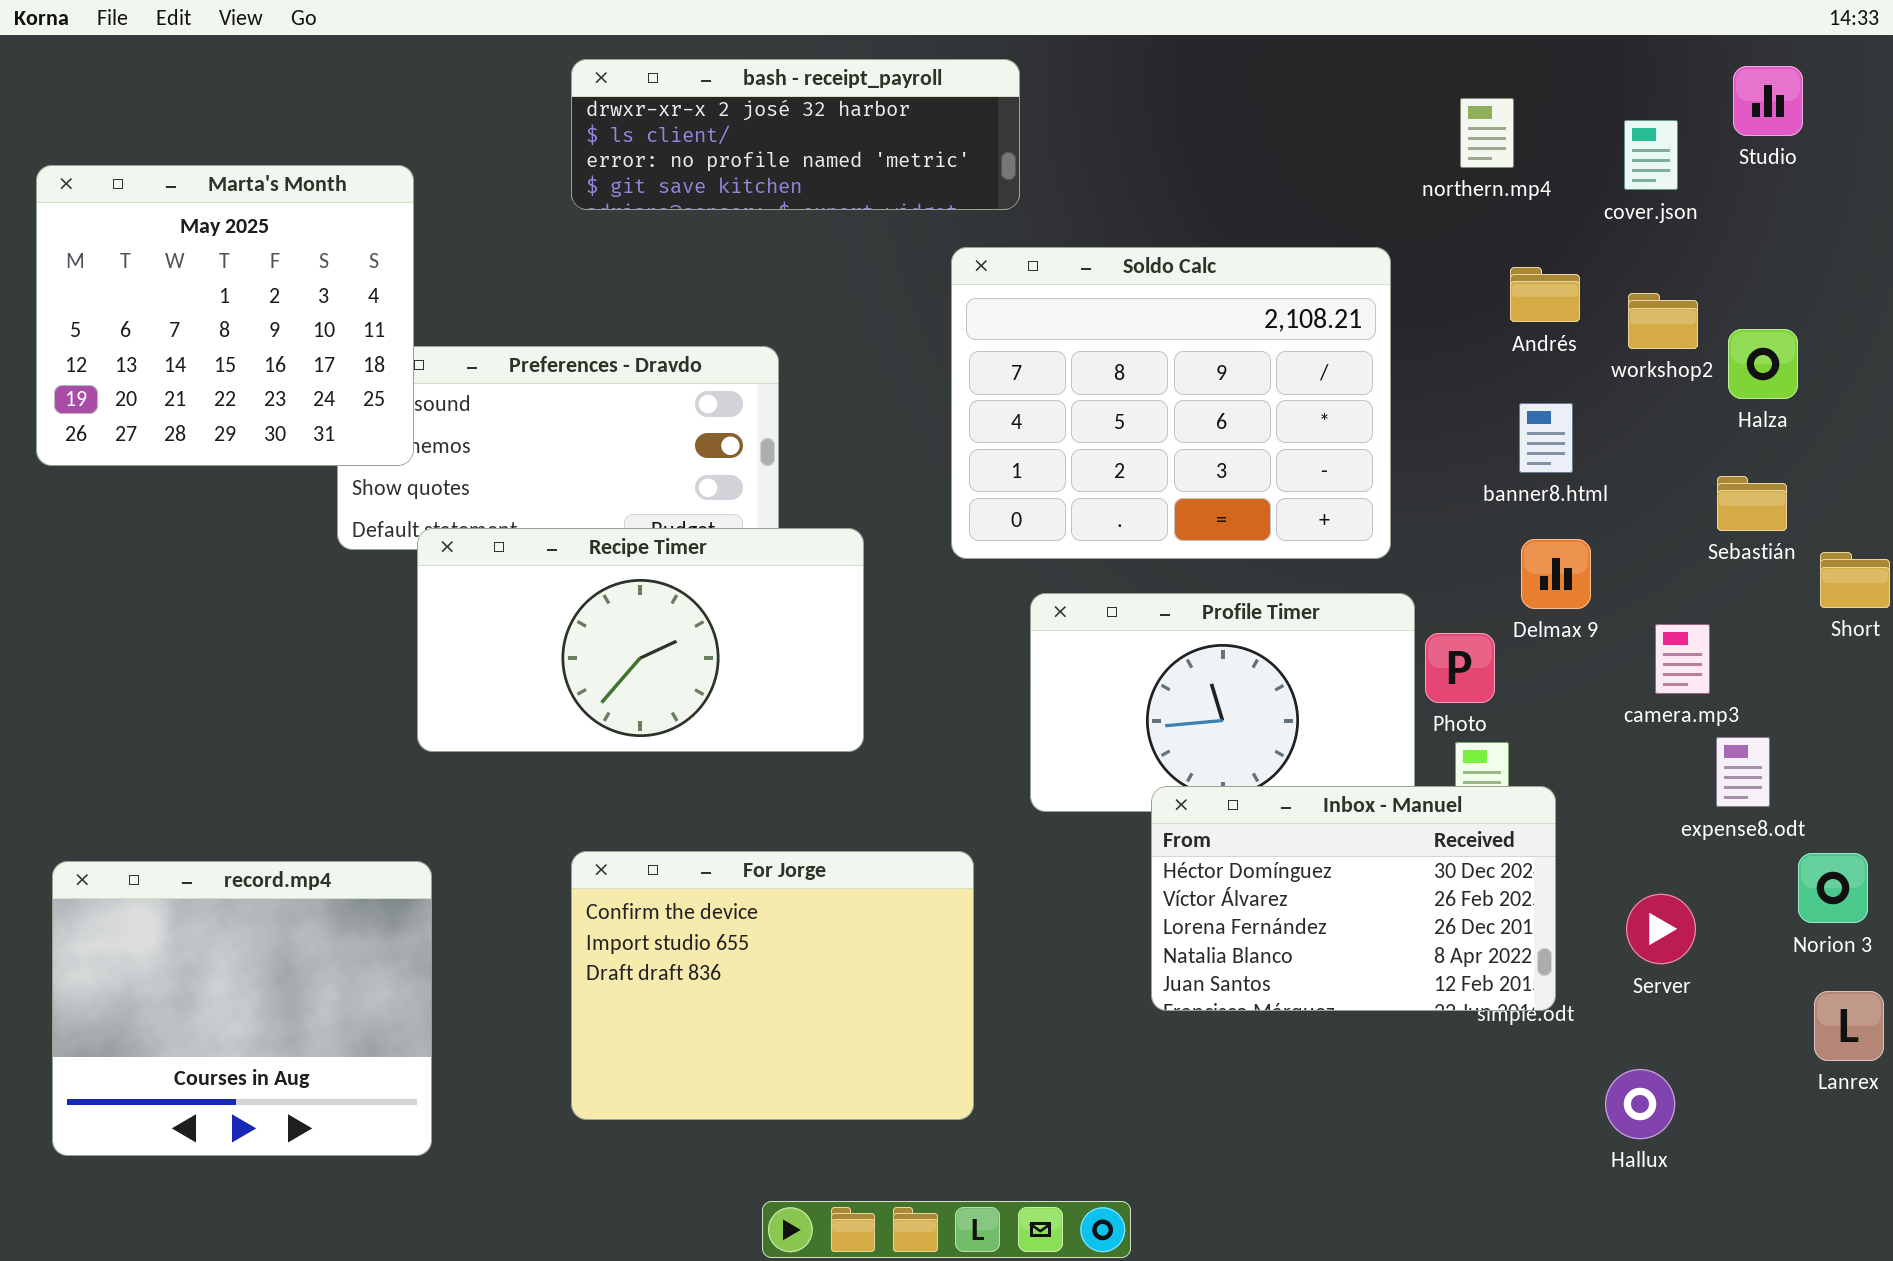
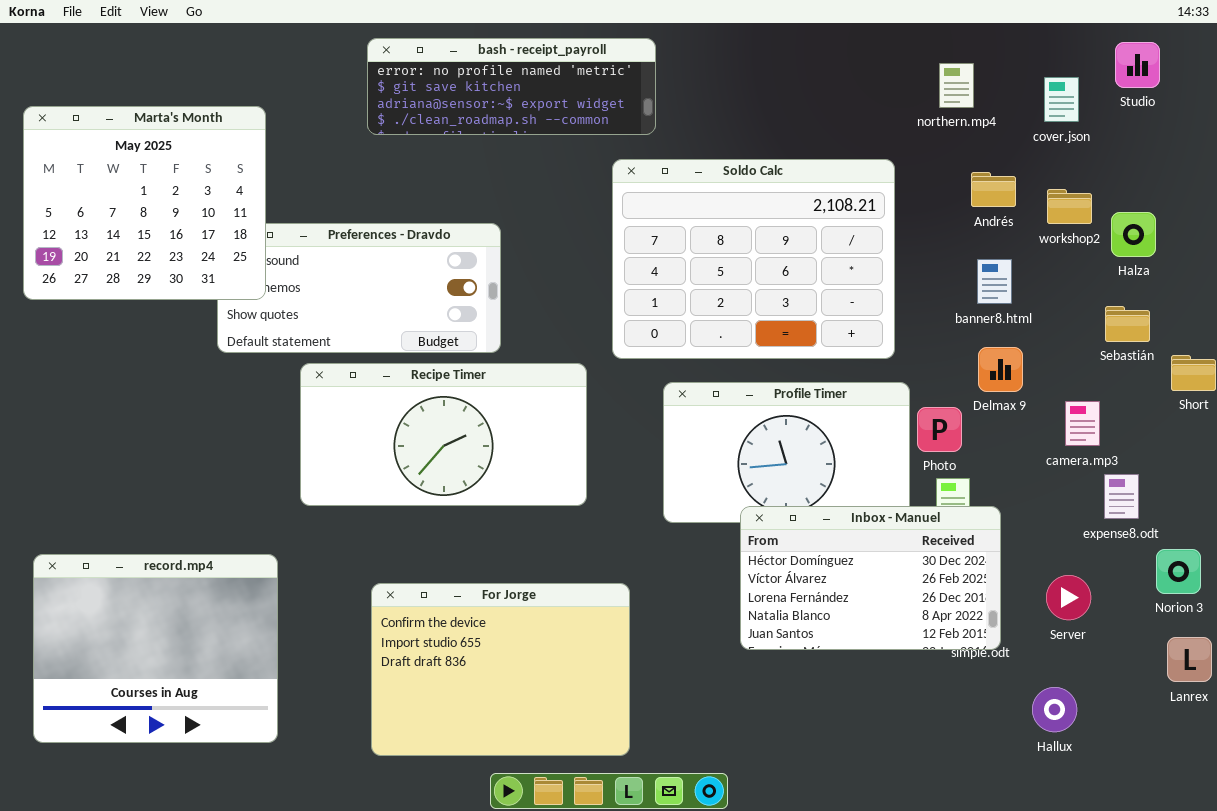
bash - receipt_payroll: [571,59,1020,210] -> [367,38,656,135], scrolled down 2 rows
Recipe Timer: [417,528,864,752] -> [300,363,587,506], moved
For Jorge: [571,851,974,1120] -> [371,583,630,756], moved

